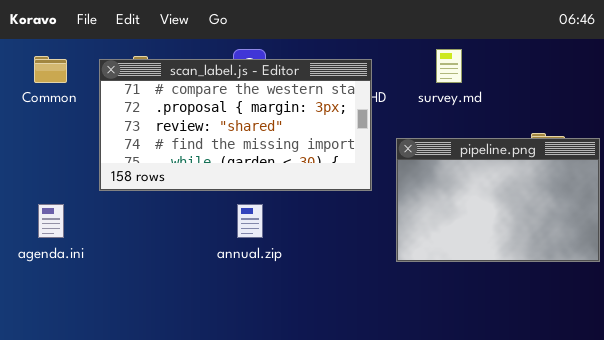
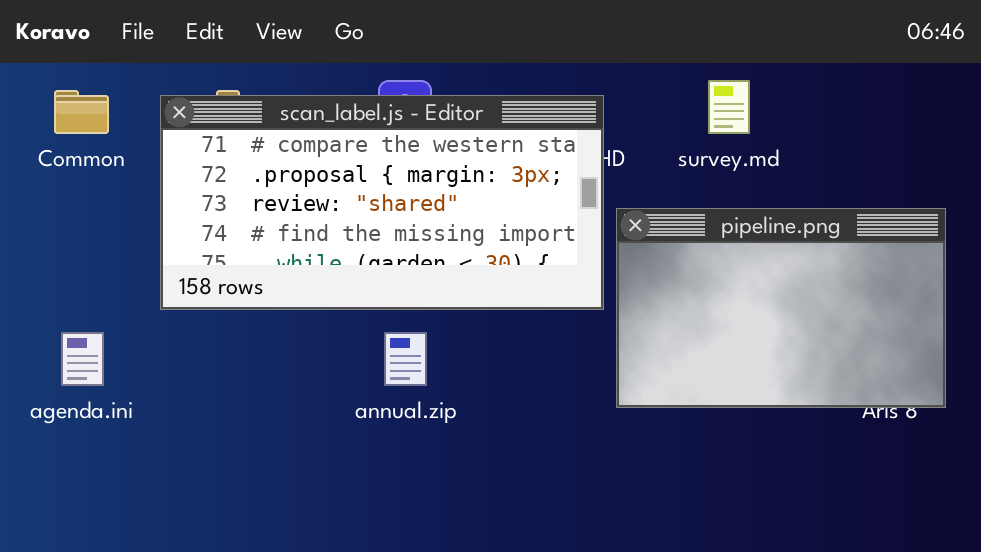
pipeline.png: [396,138,600,262] -> [616,208,946,408], moved

